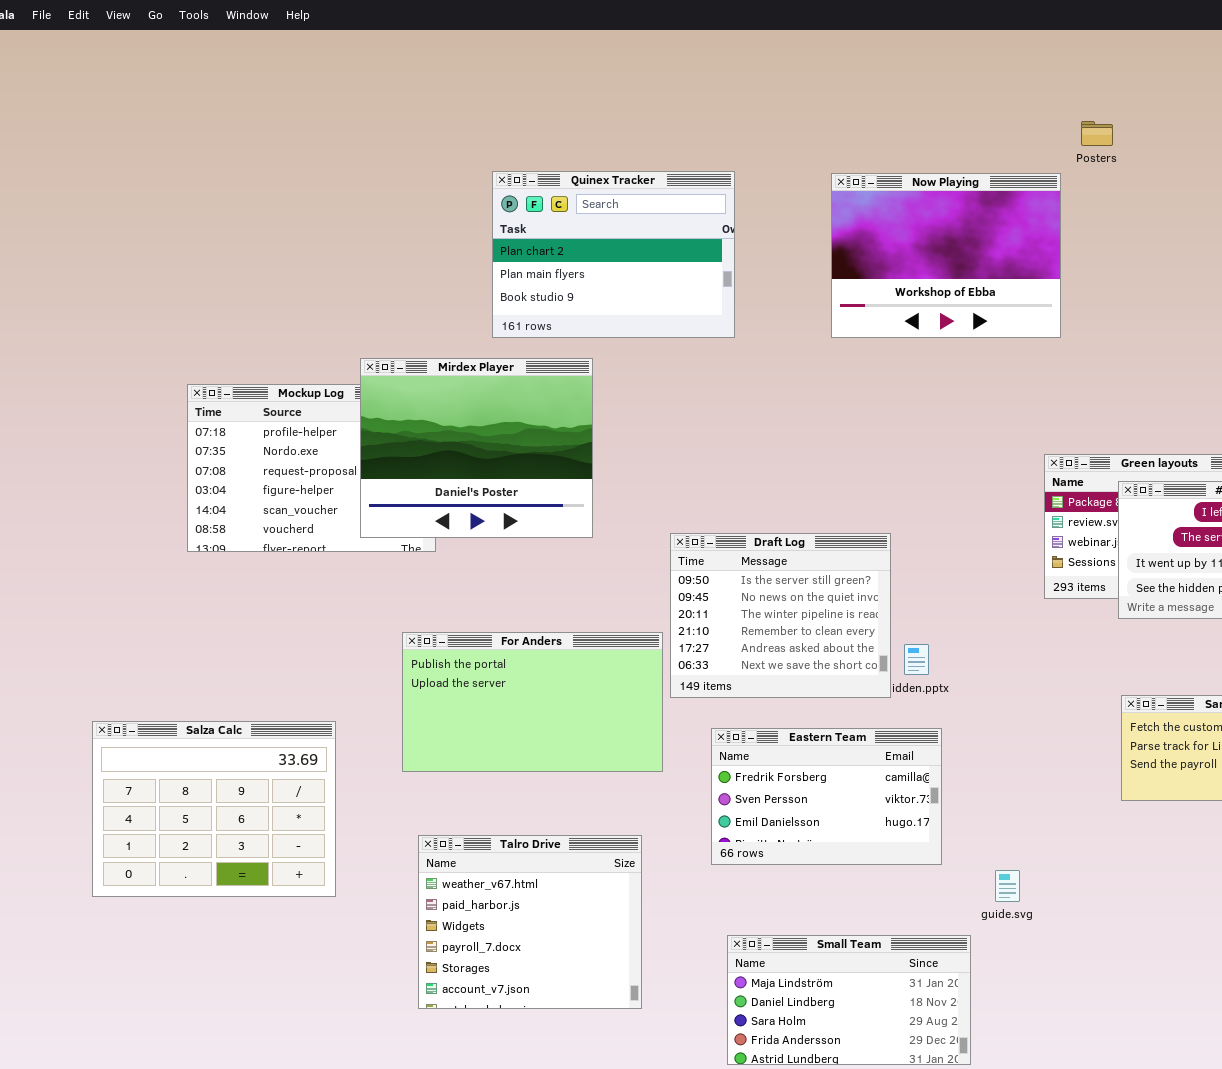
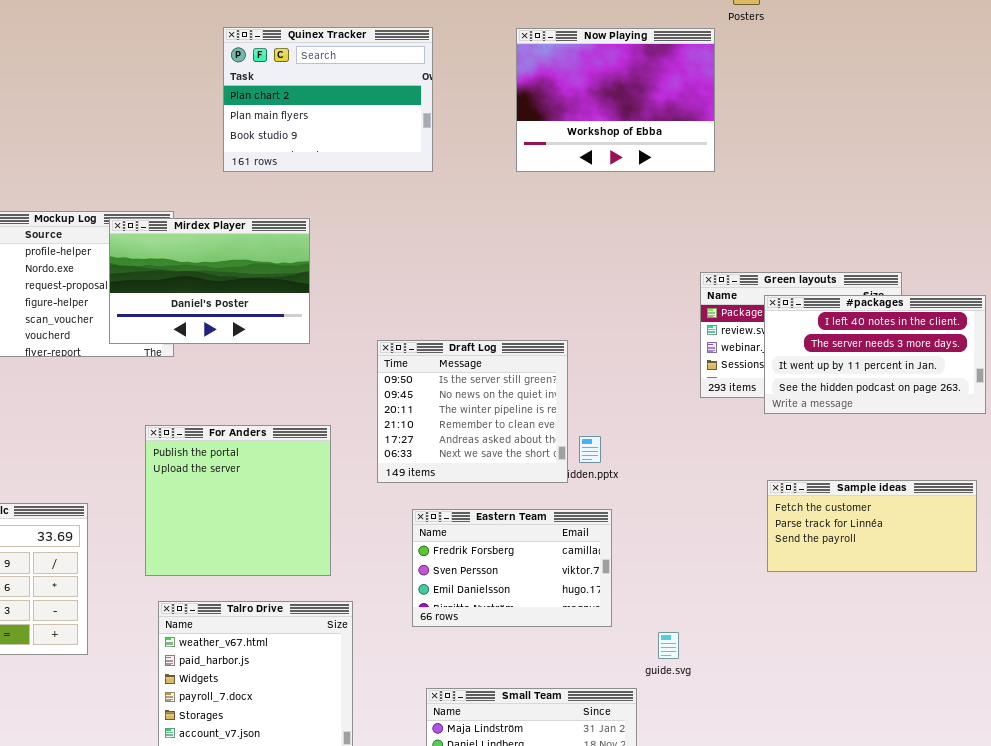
Mirdex Player: [360,358,593,538] -> [109,218,310,344], resized
For Anders: [402,632,663,772] -> [145,425,331,576], resized

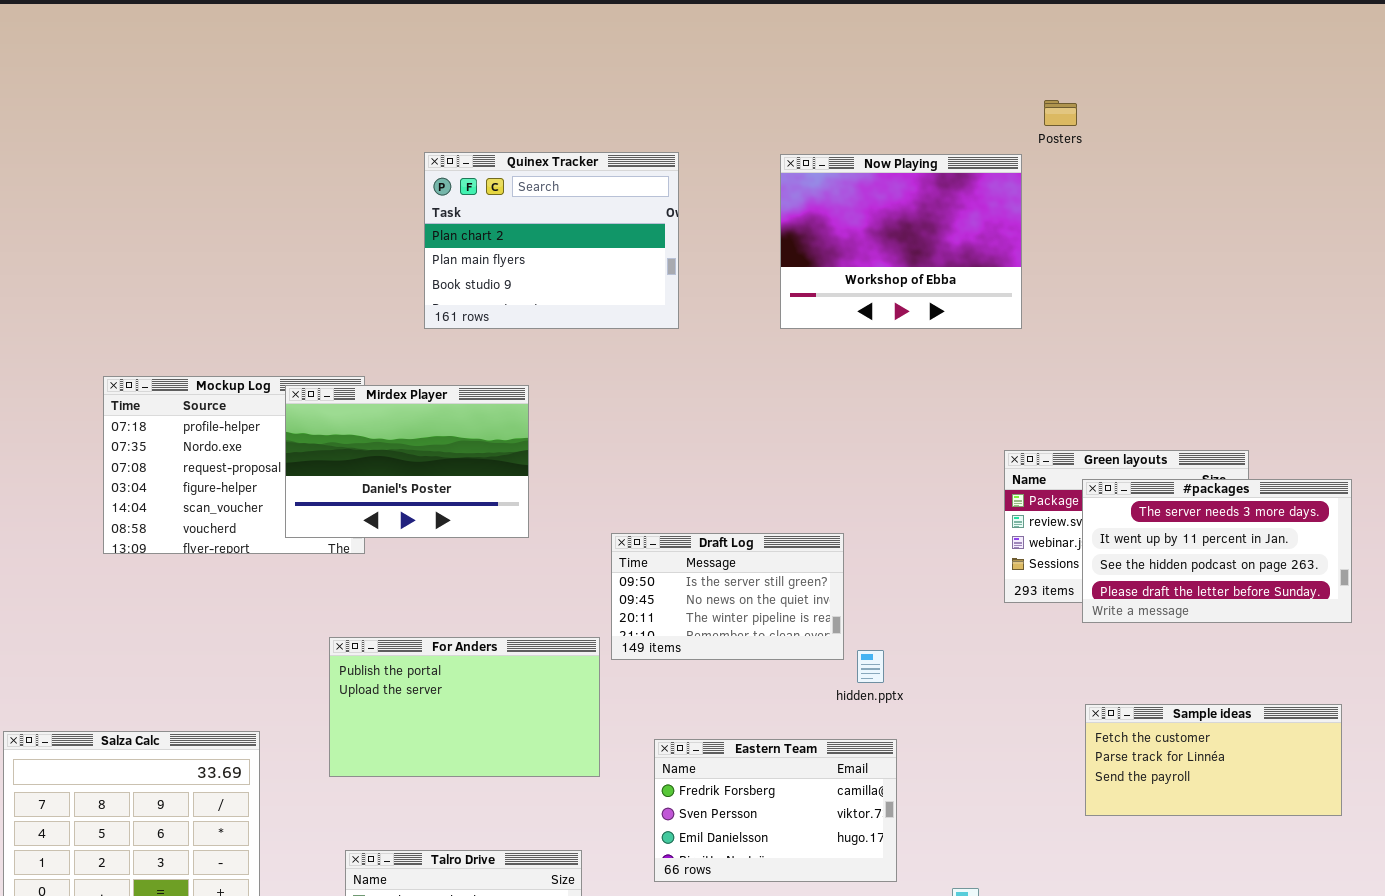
#packages: [764,295,986,414] -> [1082,479,1352,623], scrolled down 1 row
Draft Log: [377,340,568,483] -> [611,533,844,660], resized
For Anders: [145,425,331,576] -> [329,637,600,777], resized

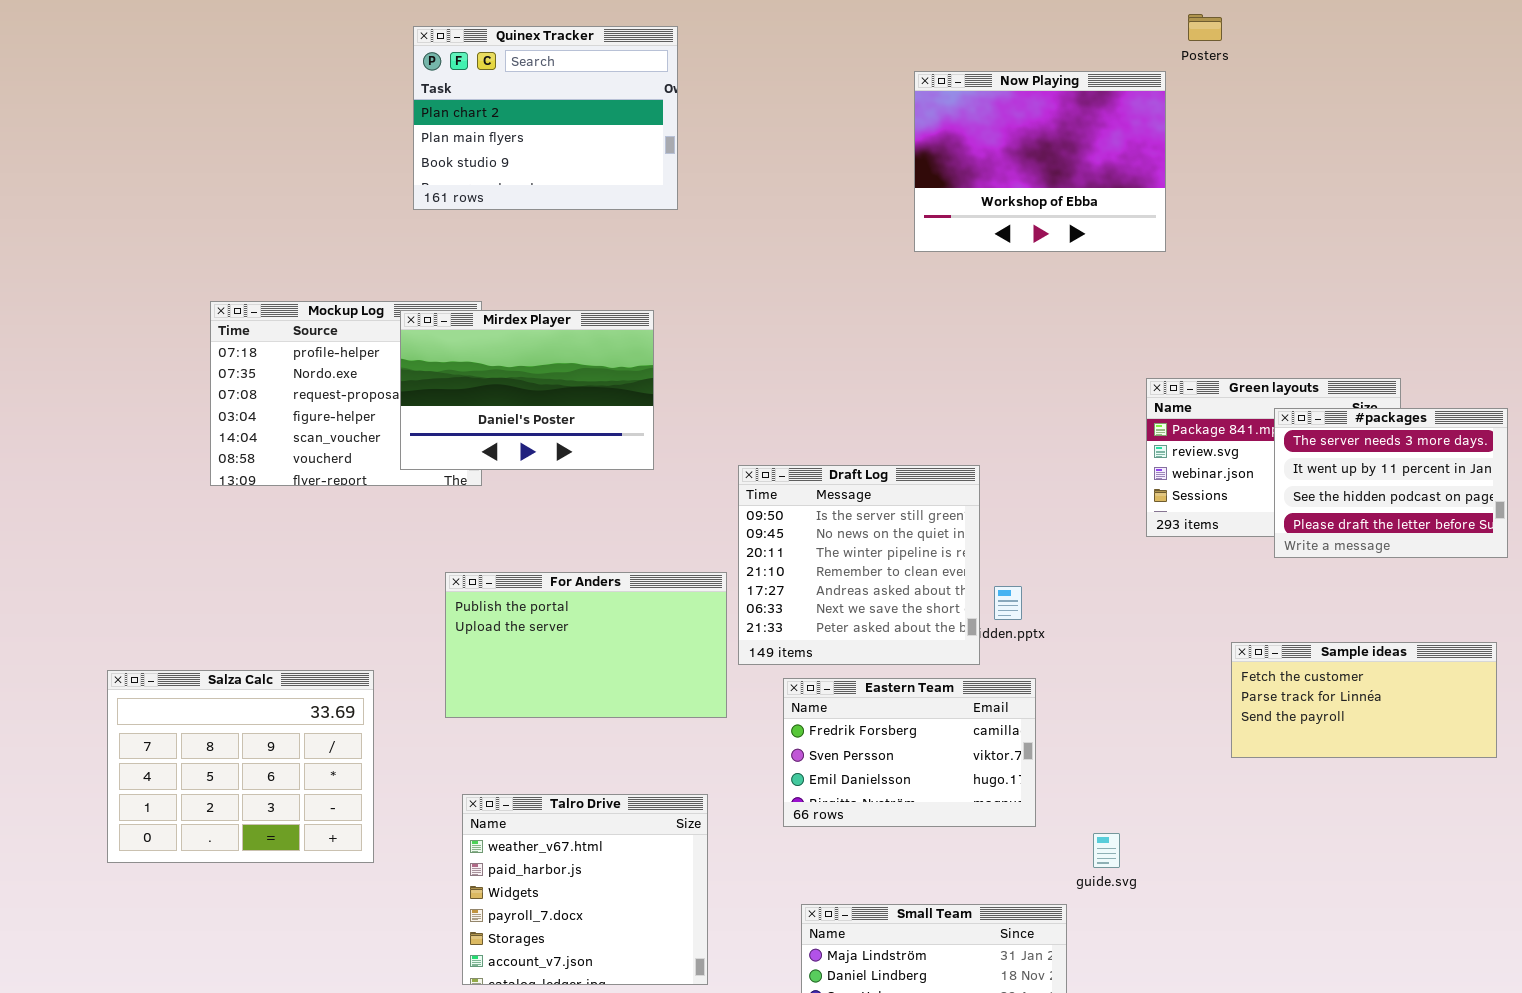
Quinex Tracker: [424,152,679,329] -> [413,26,678,210], moved
#packages: [1082,479,1352,623] -> [1274,408,1508,558], resized
Draft Log: [611,533,844,660] -> [738,465,980,665], resized

